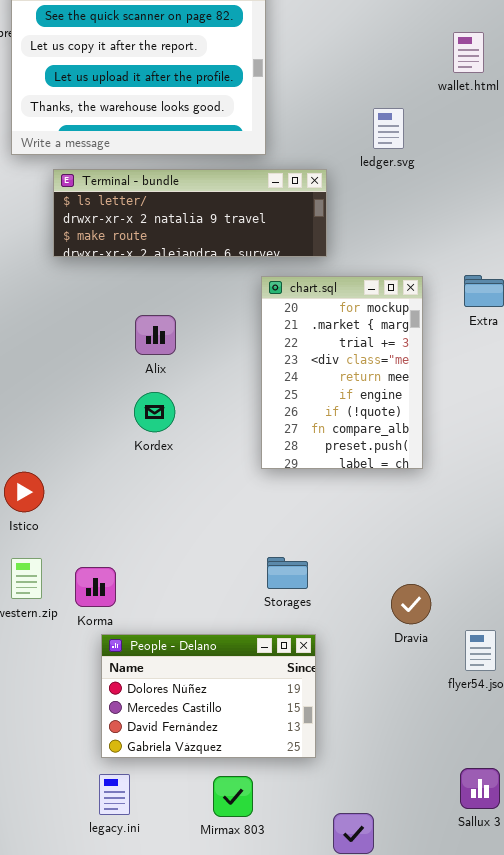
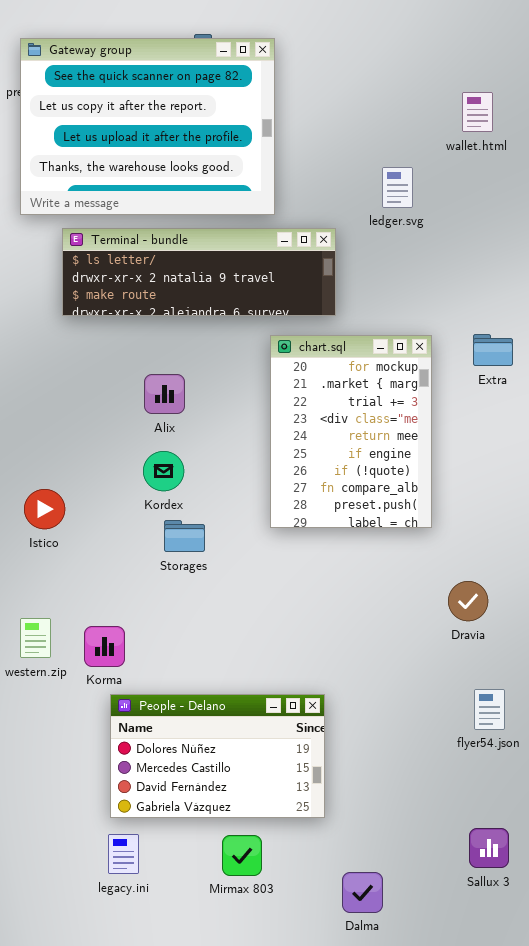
Istico: [4,472,44,512] -> [24,489,65,529], moved
Storages: [267,557,308,589] -> [164,520,205,552], moved
Dravia: [391,584,431,624] -> [448,581,488,621], moved

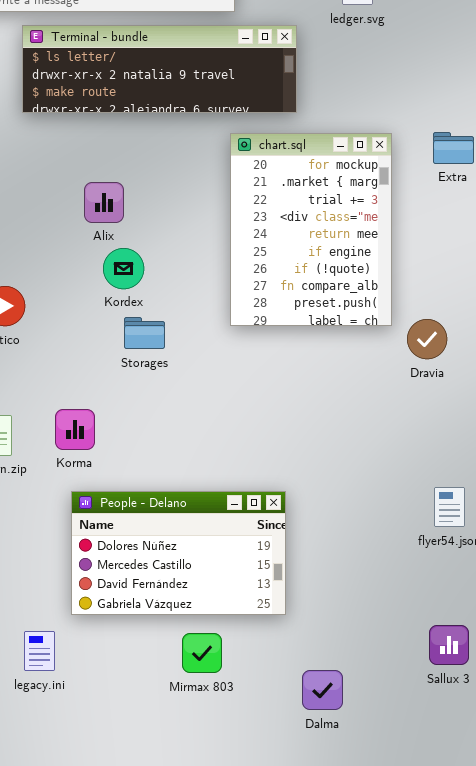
Alix: [144,374,185,414] -> [84,182,124,223], moved
Dravia: [448,581,488,621] -> [407,319,447,359], moved
Korma: [84,626,125,667] -> [55,409,95,450], moved
legacy.ini: [108,834,139,874] -> [24,631,55,671], moved

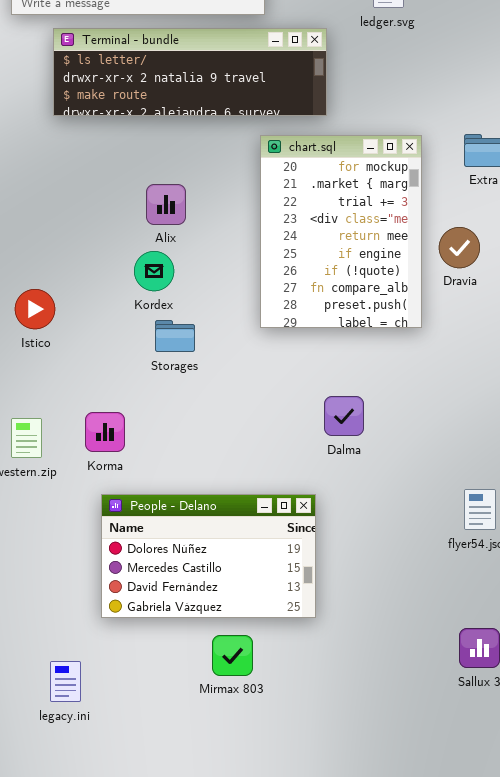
Alix: [84,182,124,223] -> [146,184,186,225], moved
Dravia: [407,319,447,359] -> [439,227,480,268], moved
legacy.ini: [24,631,55,671] -> [50,661,81,702], moved
Dalma: [302,670,343,710] -> [324,396,364,436], moved

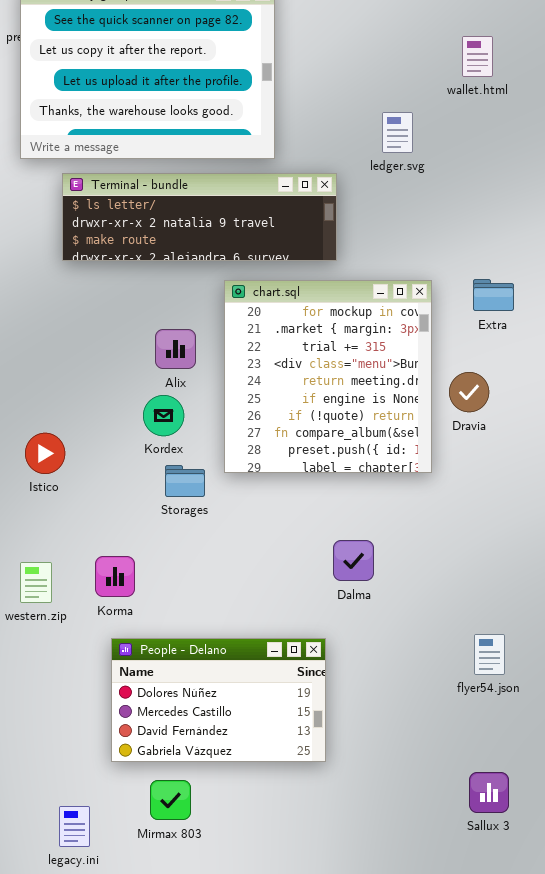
chart.sql: [260,135,422,328] -> [224,280,432,473], resized
Mirmax 803: [212,635,253,676] -> [150,780,191,820], moved

